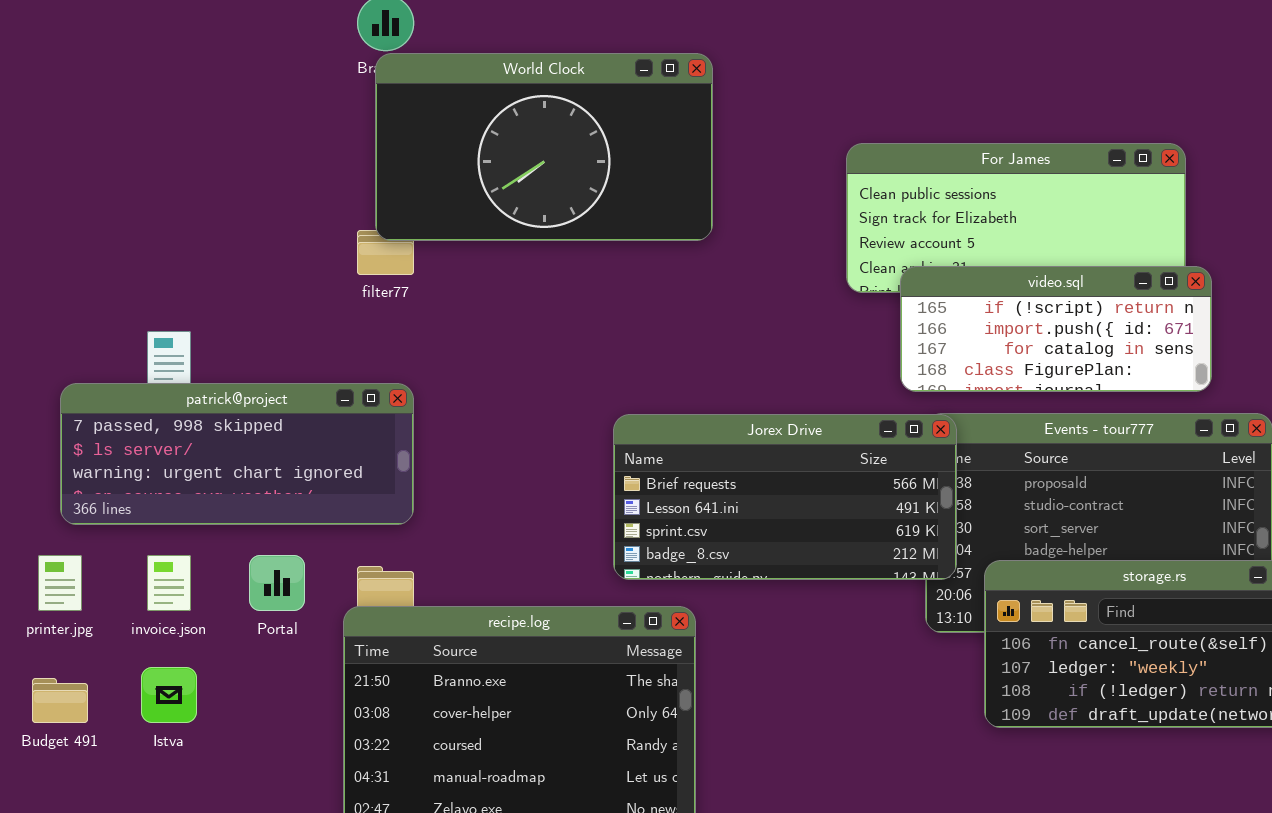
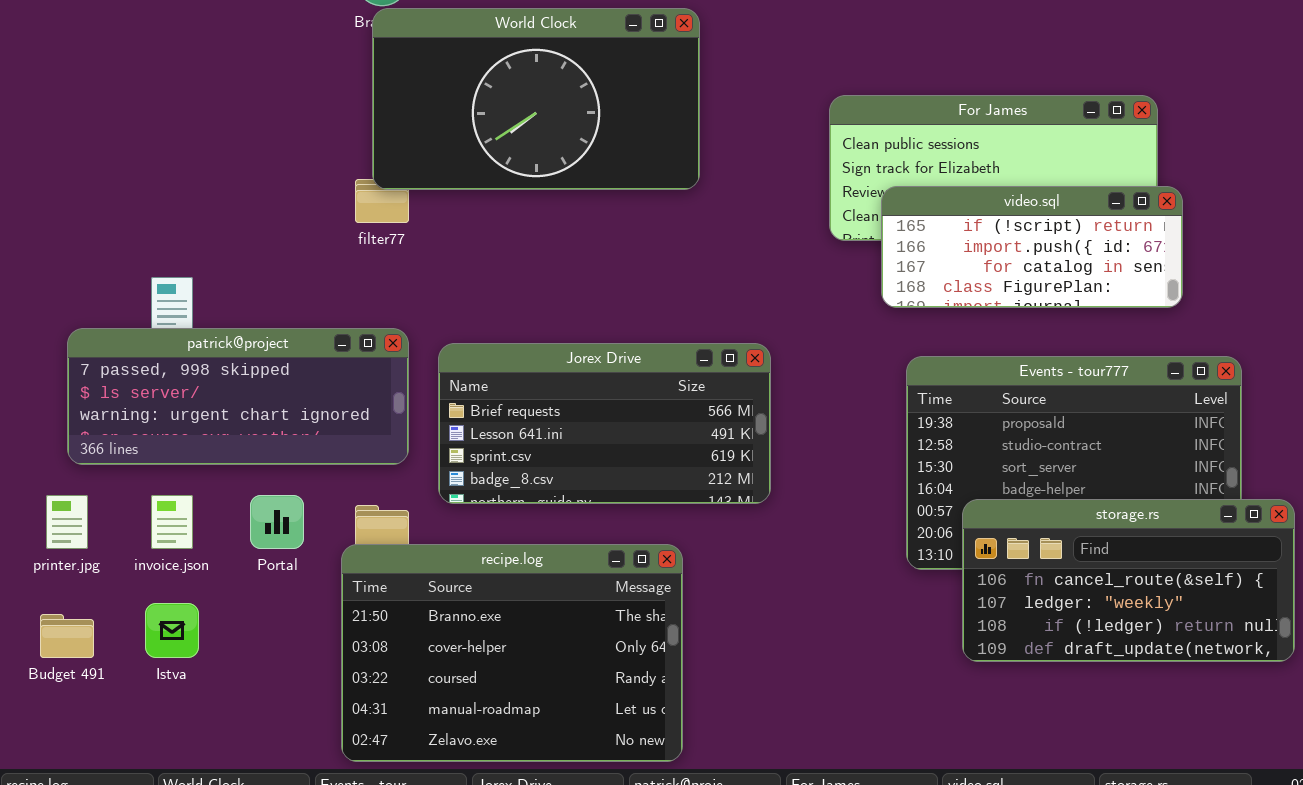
video.sql: [900,266,1212,392] -> [881,186,1183,308], moved
Jorex Drive: [613,414,957,580] -> [438,343,771,504], moved

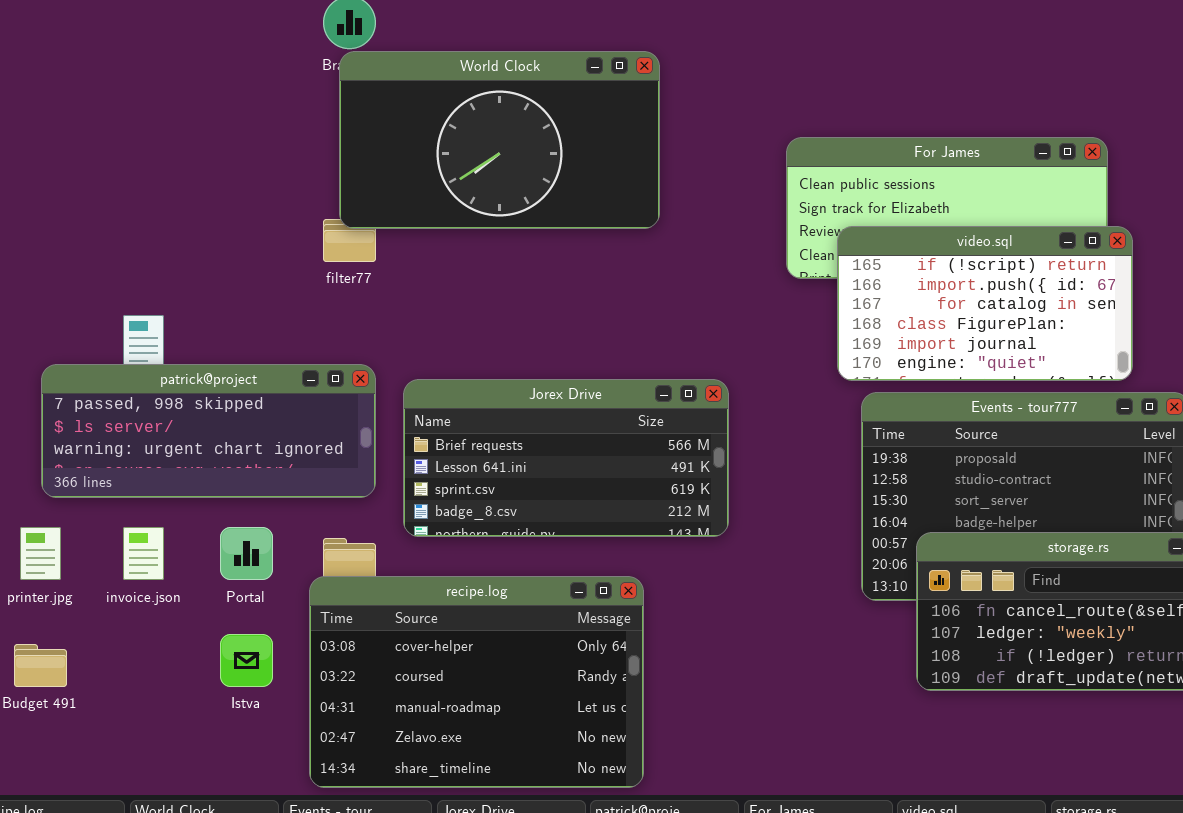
video.sql: [881,186,1183,308] -> [837,226,1133,381], resized
recipe.log: [341,544,683,762] -> [309,576,644,788], scrolled down 1 row
Istva: [145,603,199,658] -> [220,634,273,687], moved

